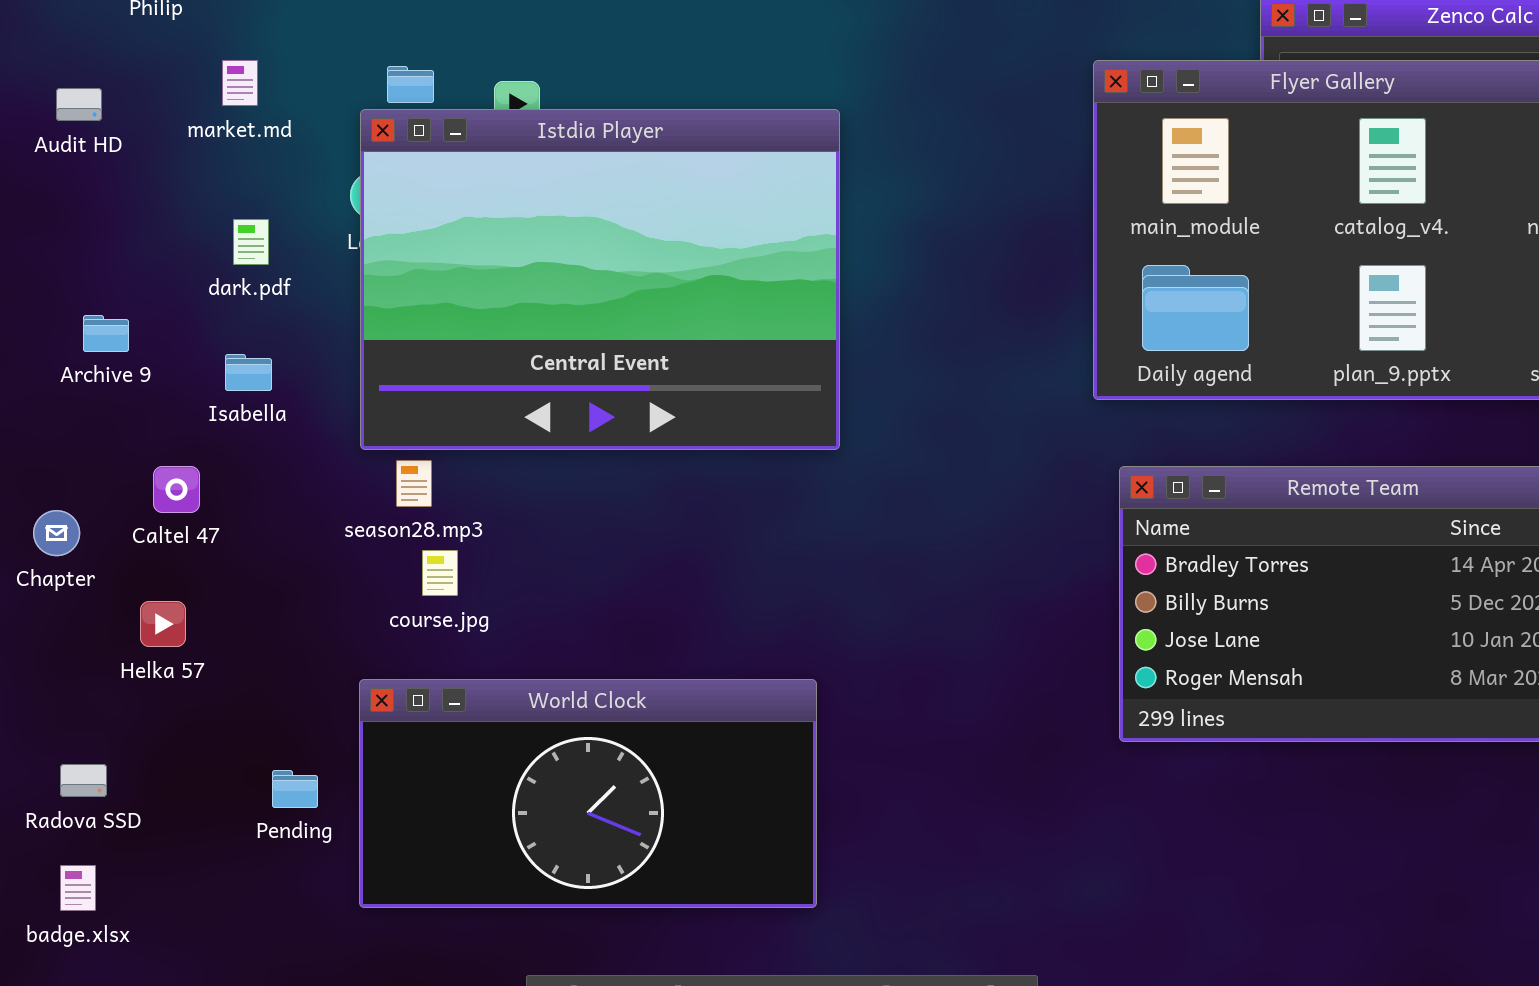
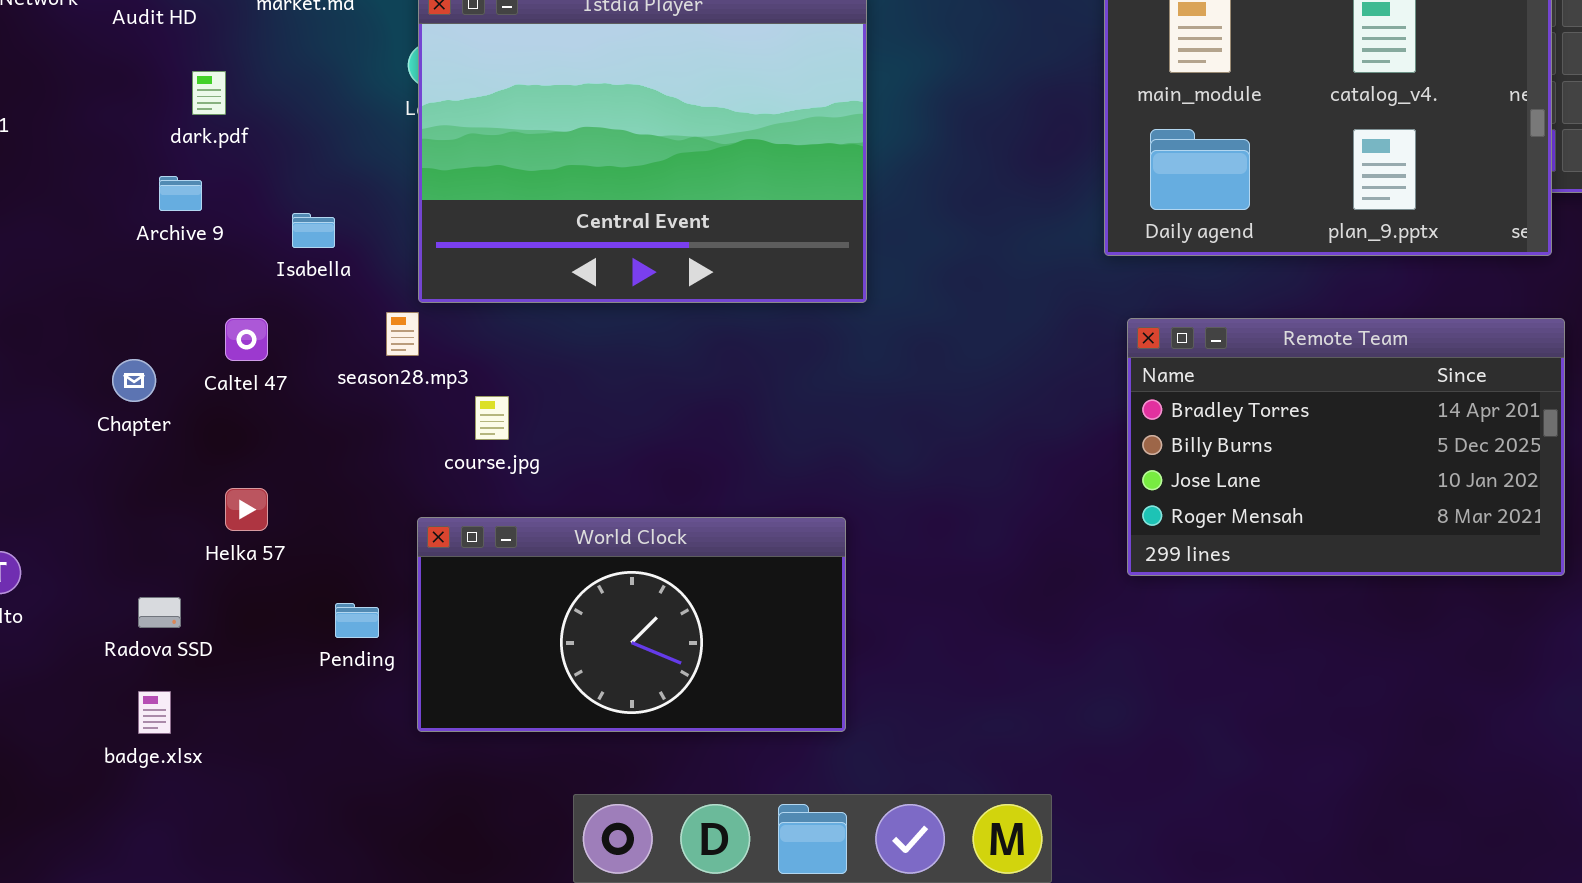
dark.pdf: [233,219,269,265] -> [192,71,226,115], moved
season28.mp3: [396,460,432,507] -> [386,312,419,356], moved
Helka 57: [140,601,186,647] -> [225,488,268,531], moved

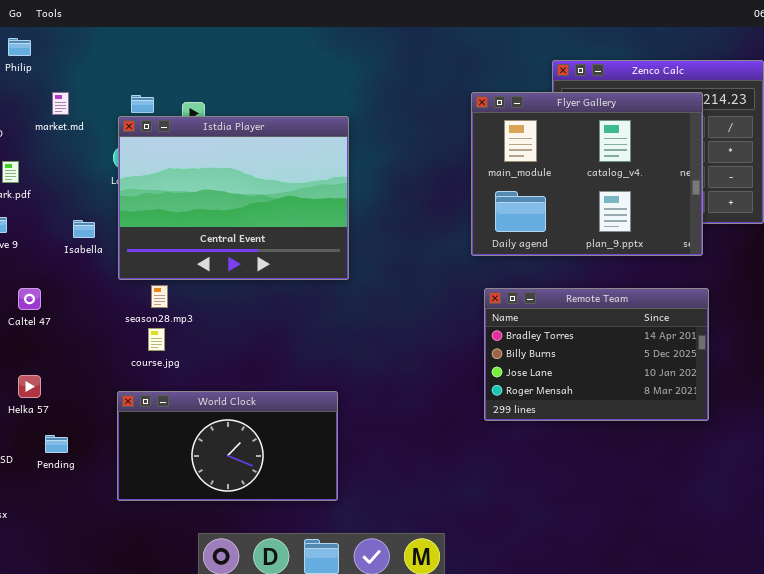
Isabella: [292,213,335,248] -> [73,220,95,238], moved
season28.mp3: [386,312,419,356] -> [151,285,168,308], moved
Pending: [335,603,379,638] -> [45,435,68,453], moved

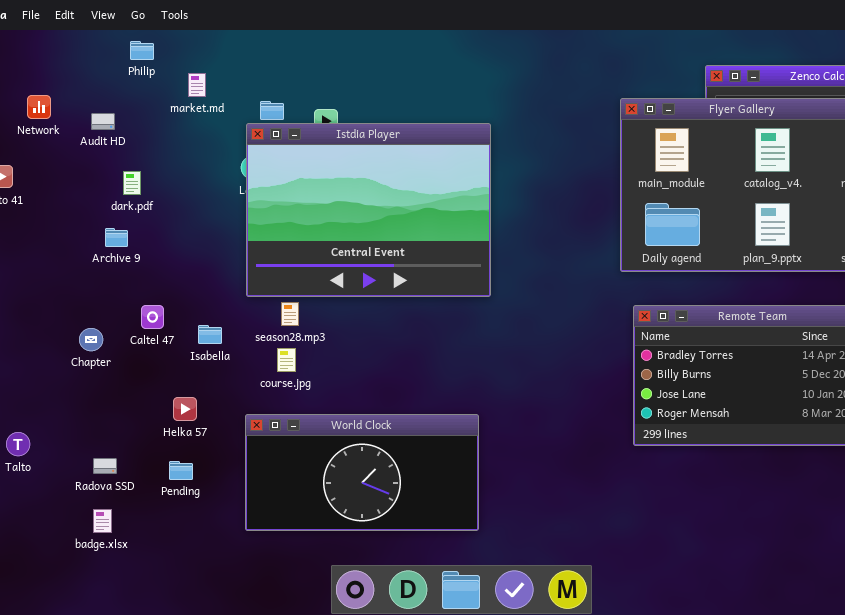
market.md: [52,92,69,115] -> [188,73,206,97], moved
Isabella: [73,220,95,238] -> [198,325,222,344], moved
Helka 57: [18,375,41,398] -> [173,397,197,421], moved

